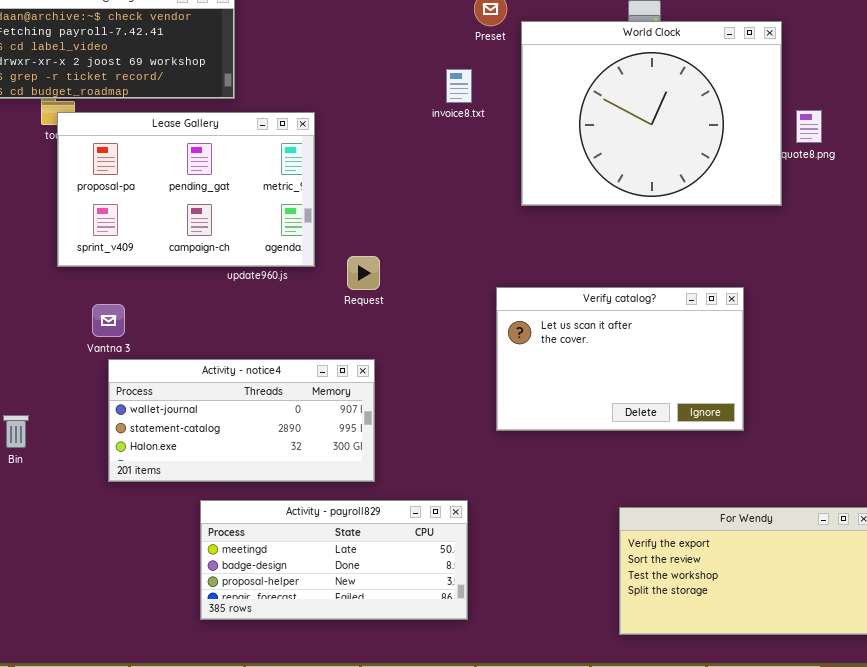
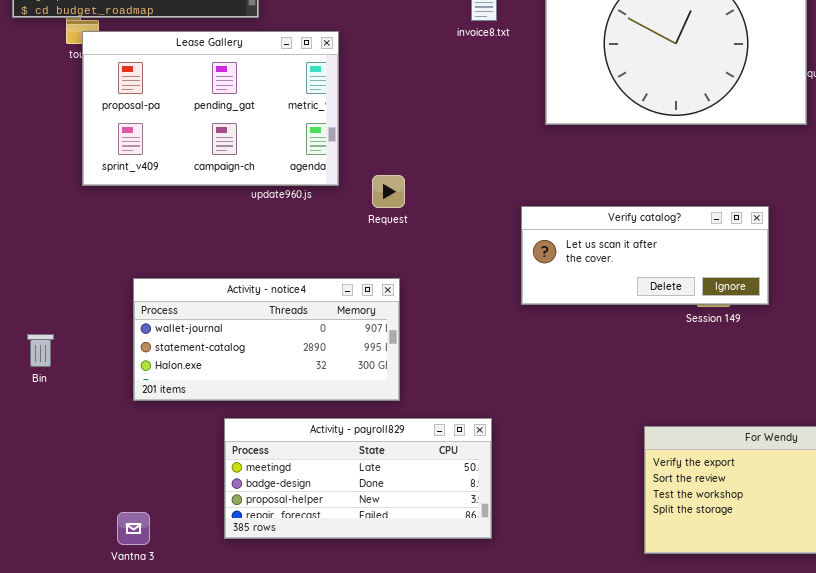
Verify catalog?: [496,287,744,431] -> [521,206,769,305], resized
Vantna 3: [92,304,125,337] -> [117,512,150,545], moved

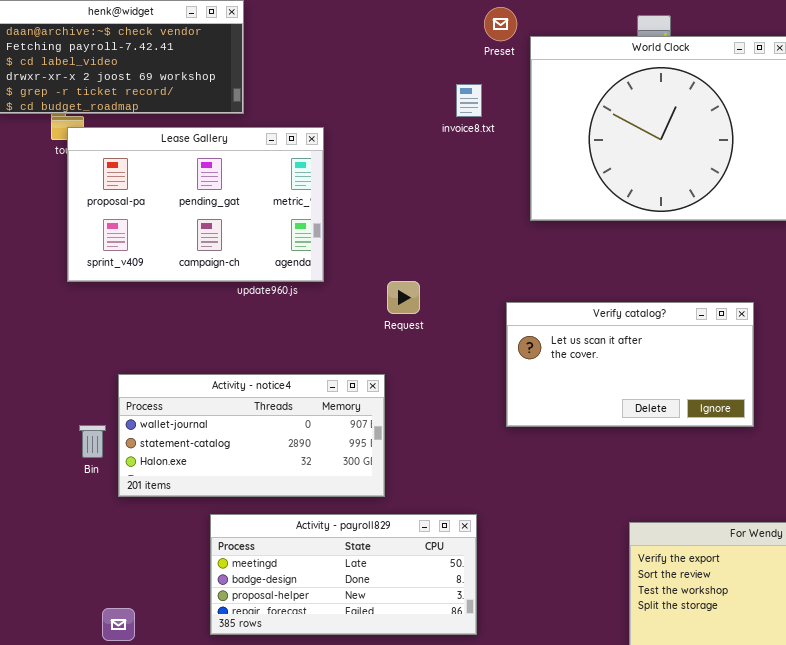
Request: [372,175,405,208] -> [387,281,420,314], moved
Verify catalog?: [521,206,769,305] -> [506,302,754,427], resized
Bin: [27,334,54,367] -> [79,425,106,458], moved

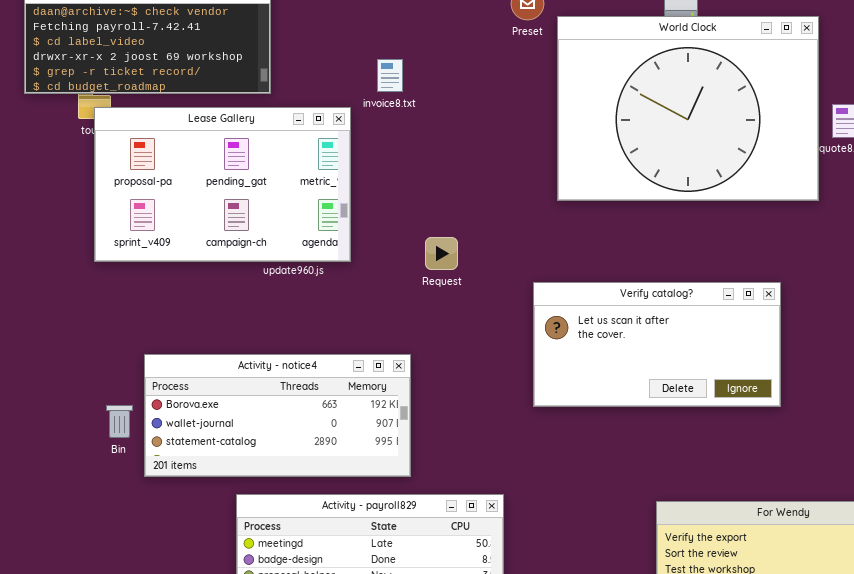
invoice8.txt: [456,84,482,117] -> [377,59,403,92], moved
Request: [387,281,420,314] -> [425,237,458,270], moved
Activity - notice4: [118,374,385,497] -> [144,354,411,477], scrolled up 1 row

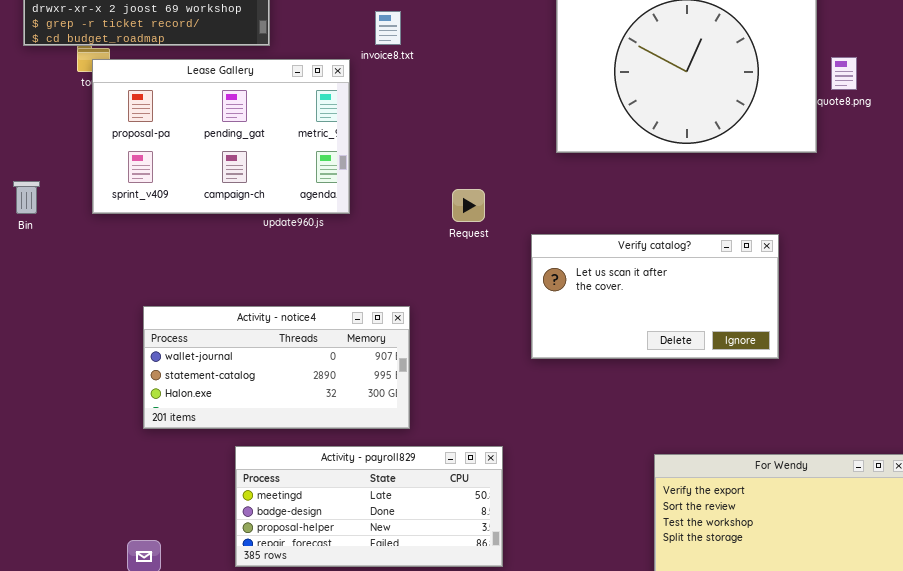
Request: [425,237,458,270] -> [452,189,485,222], moved
Activity - notice4: [144,354,411,477] -> [143,306,410,429], scrolled down 1 row
Bin: [106,405,133,438] -> [13,181,40,214], moved

